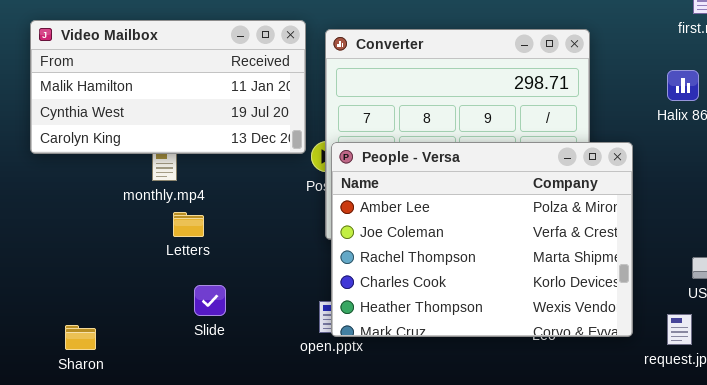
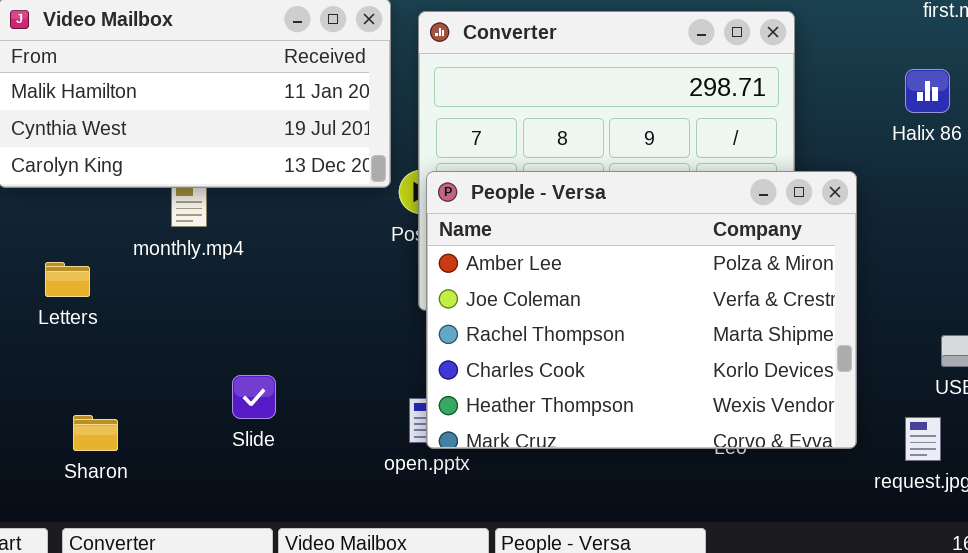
Letters: [173,212,204,237] -> [45,262,90,297], moved
Sharon: [65,325,96,350] -> [73,415,118,451], moved

